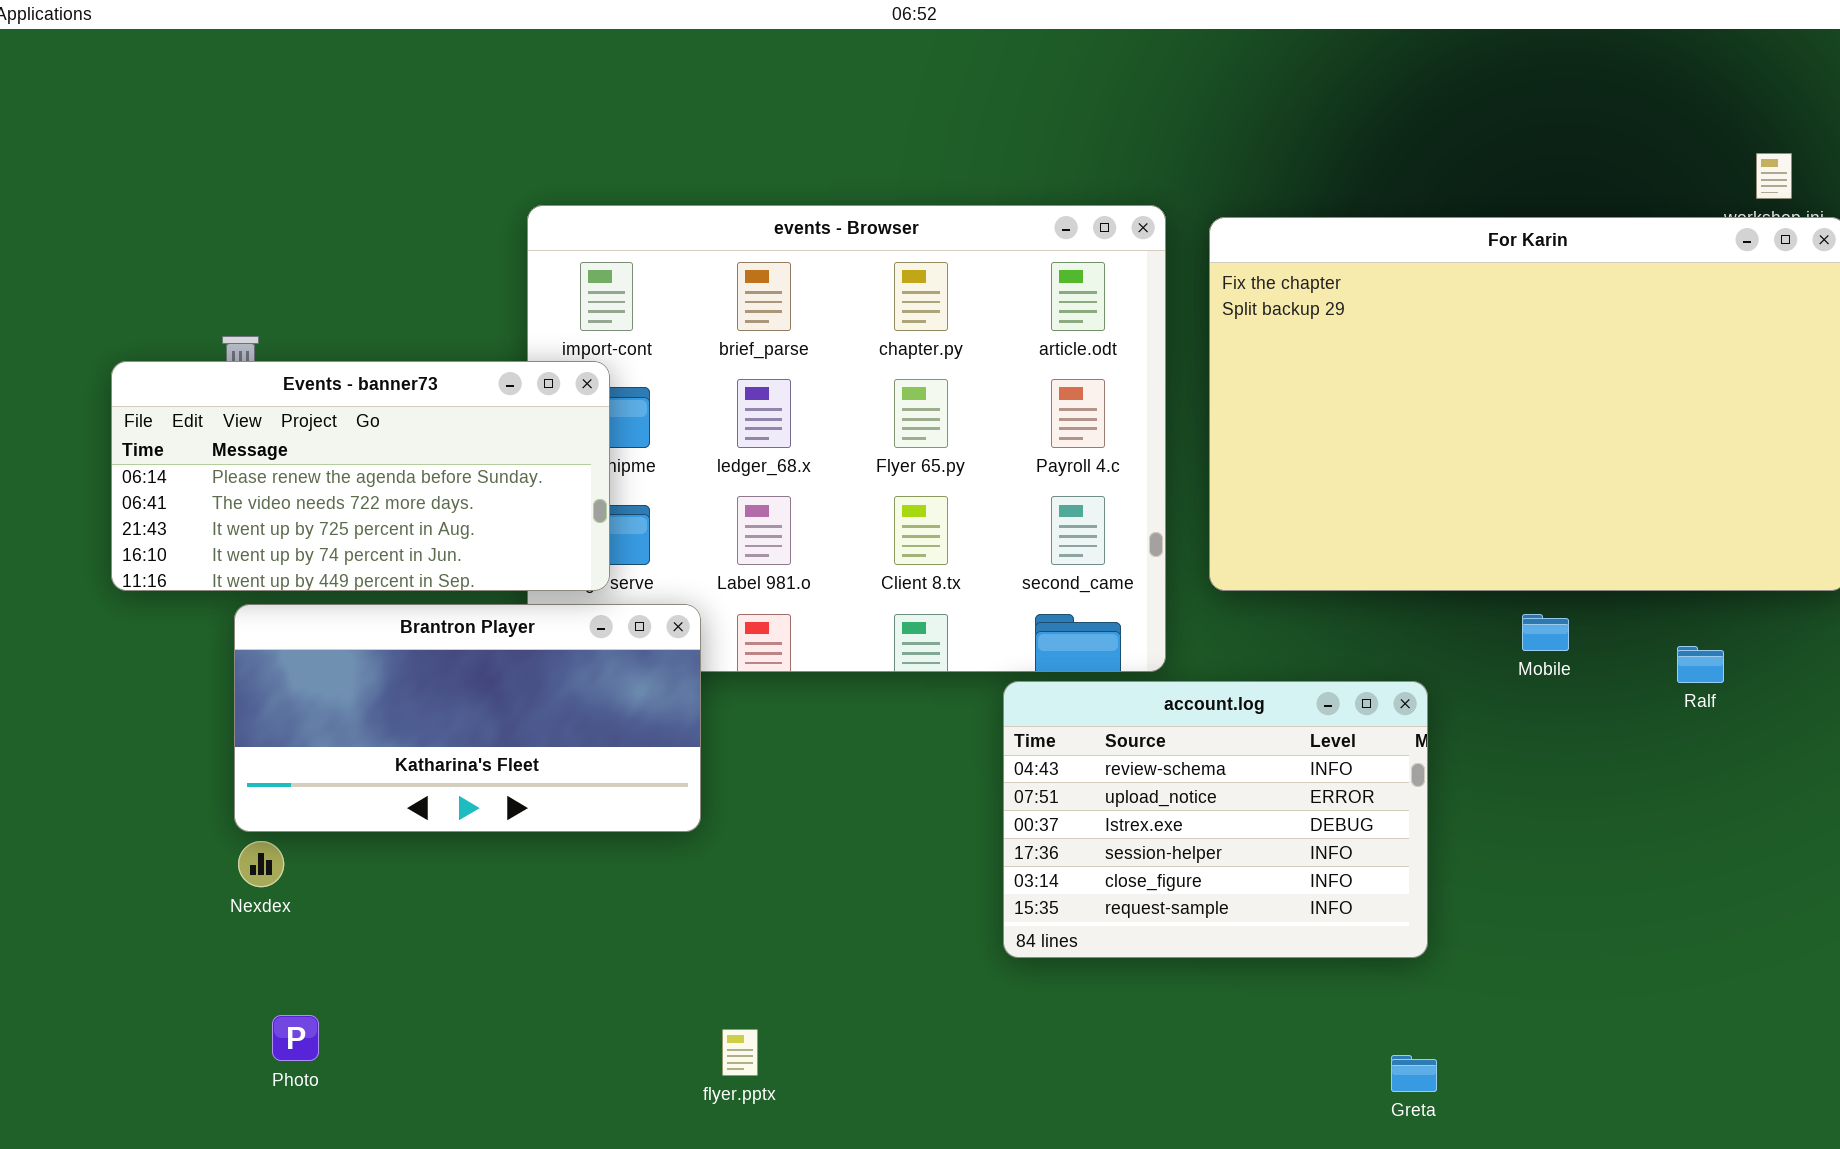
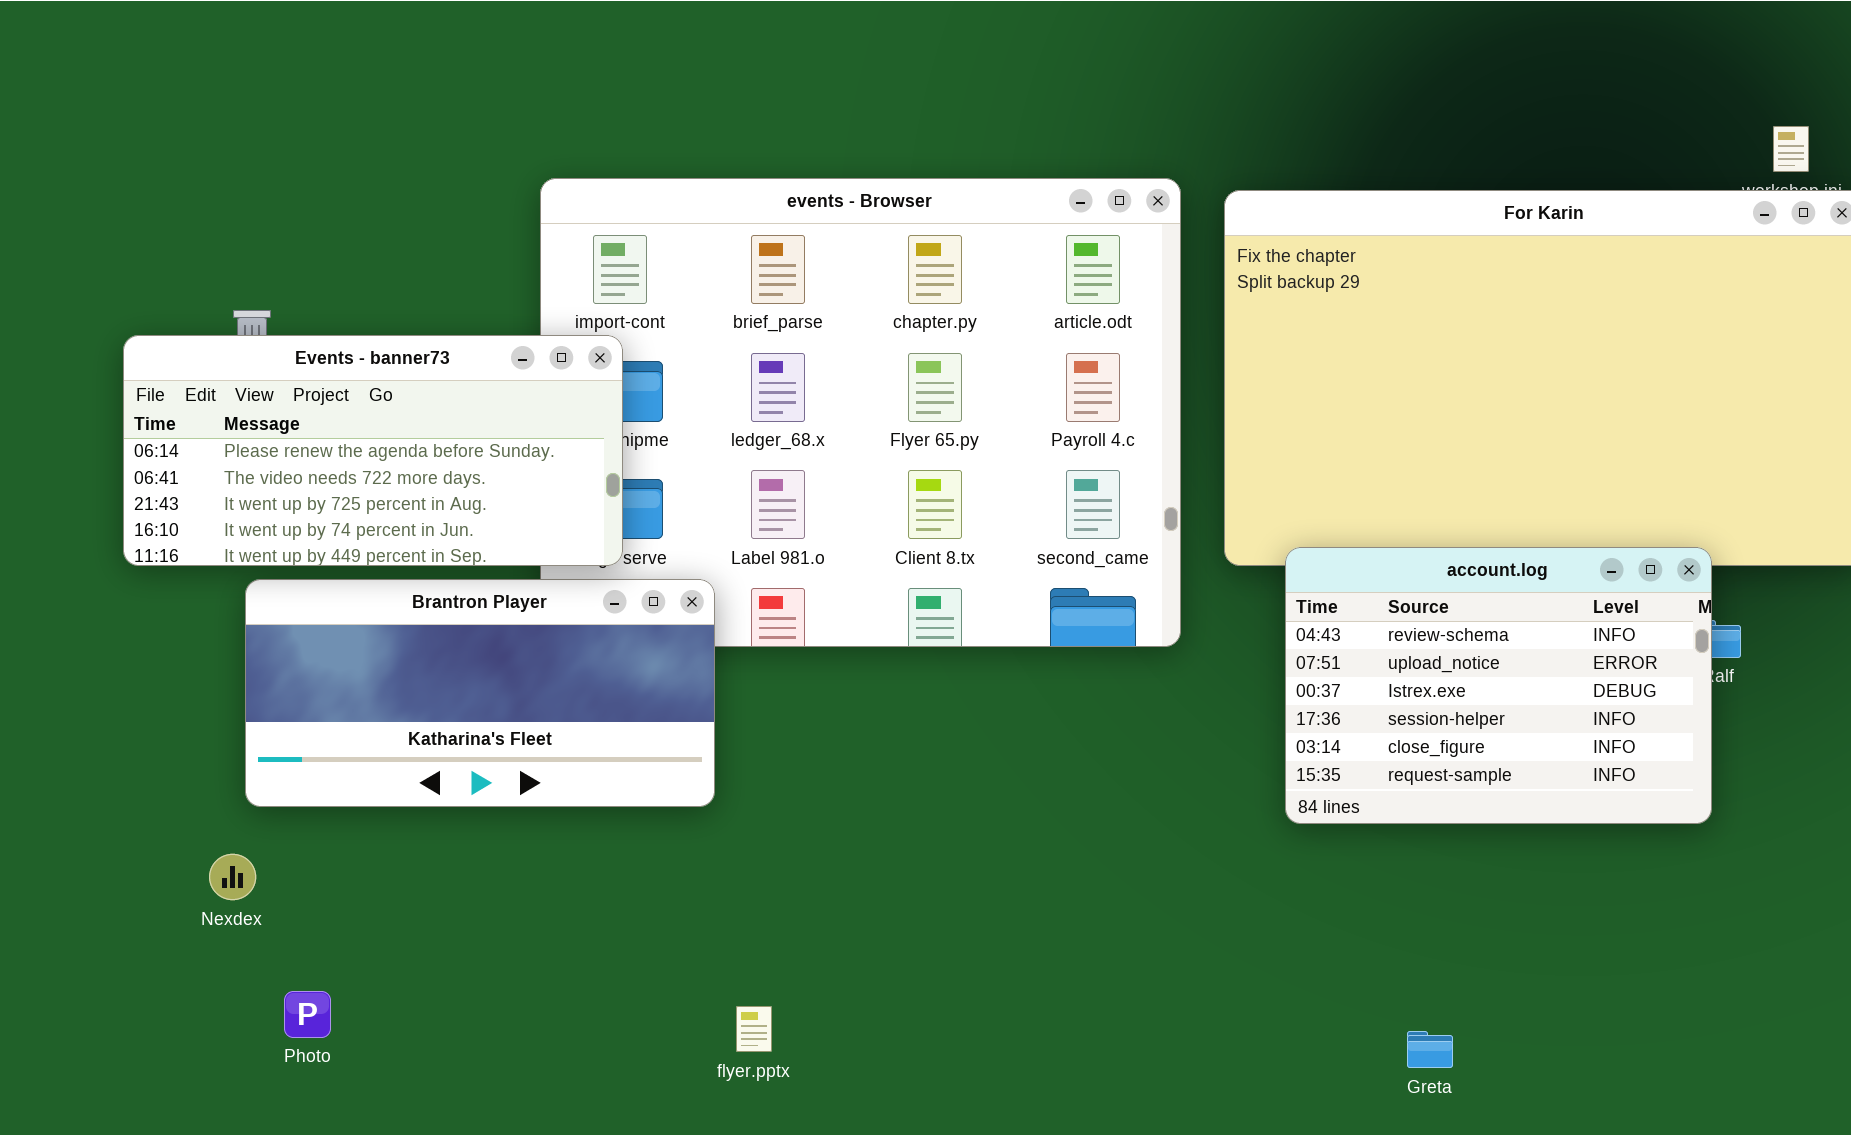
account.log: [1003,681,1428,958] -> [1285,547,1712,824], moved
Nexdex: [238,841,284,887] -> [209,854,256,900], moved

